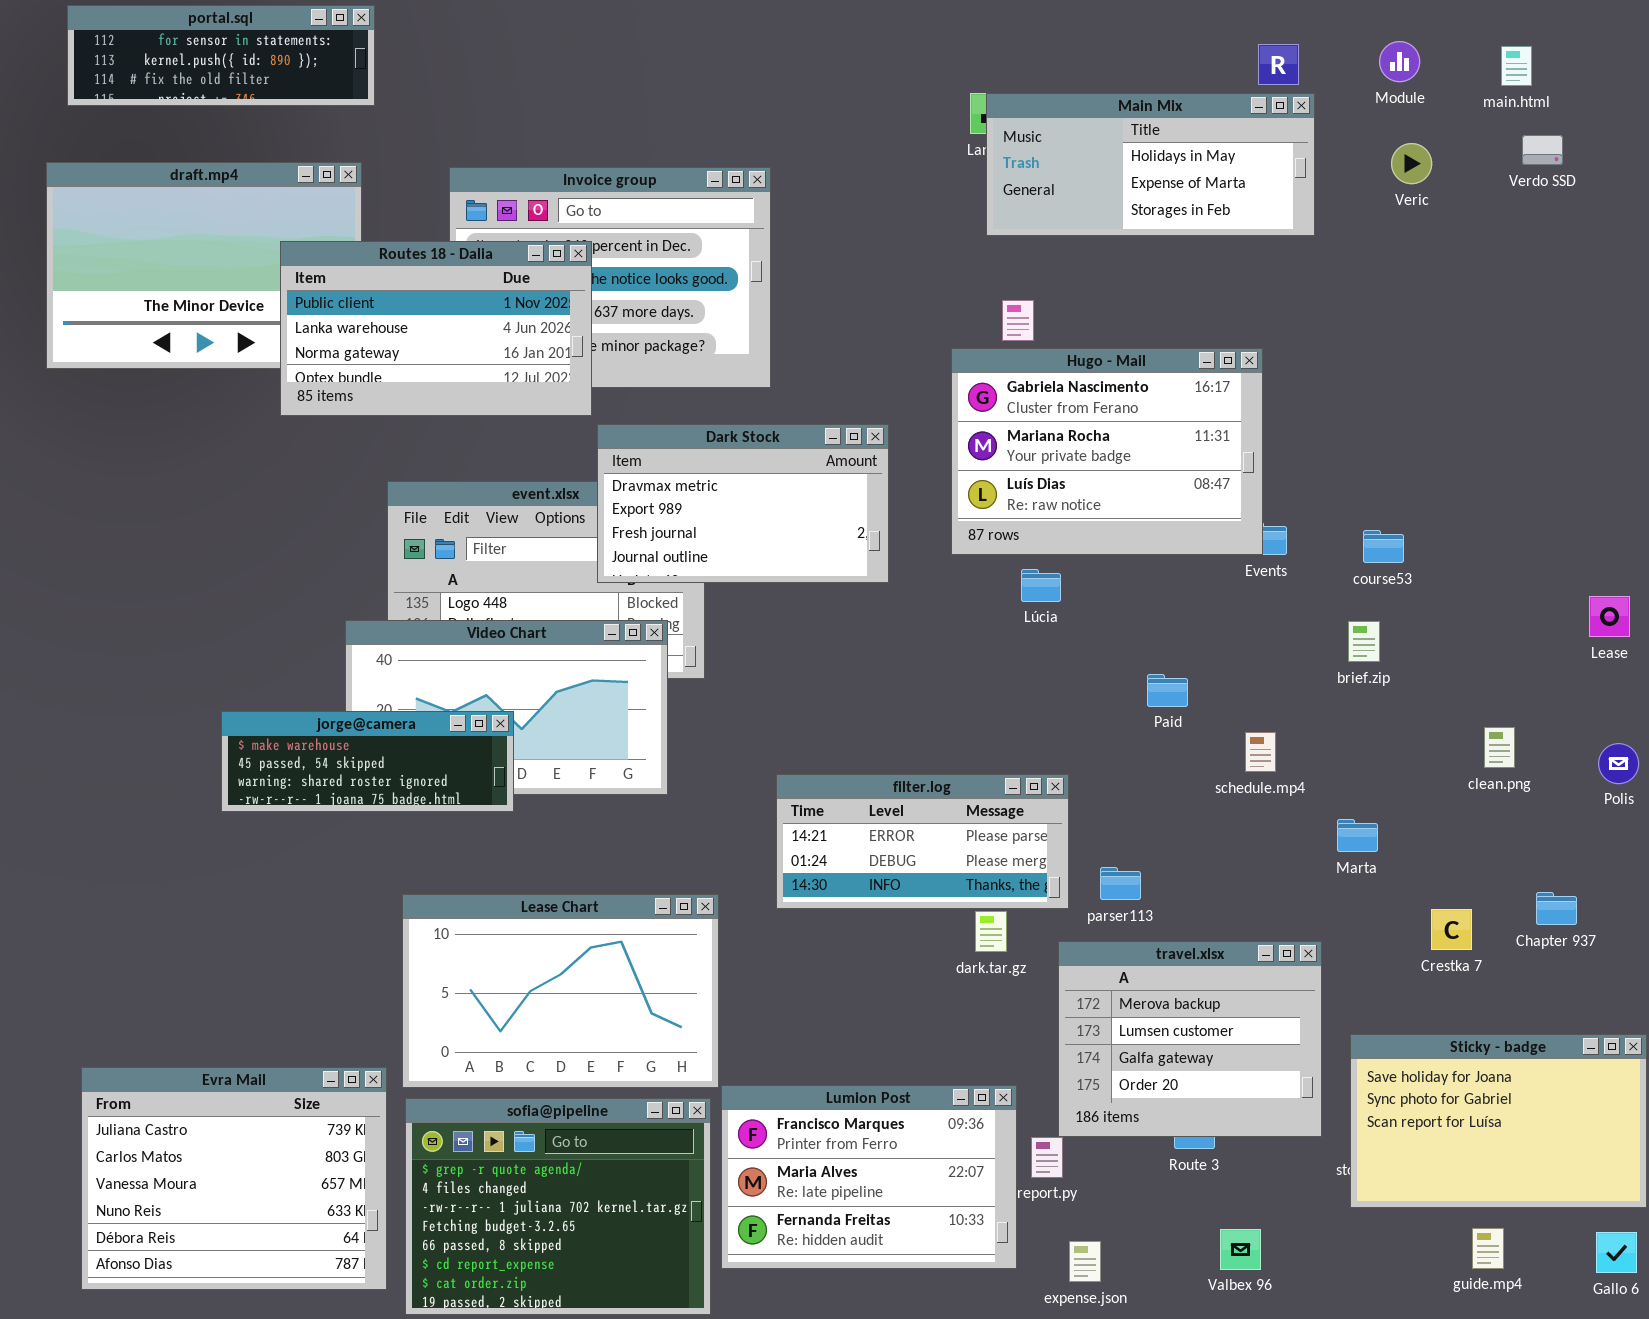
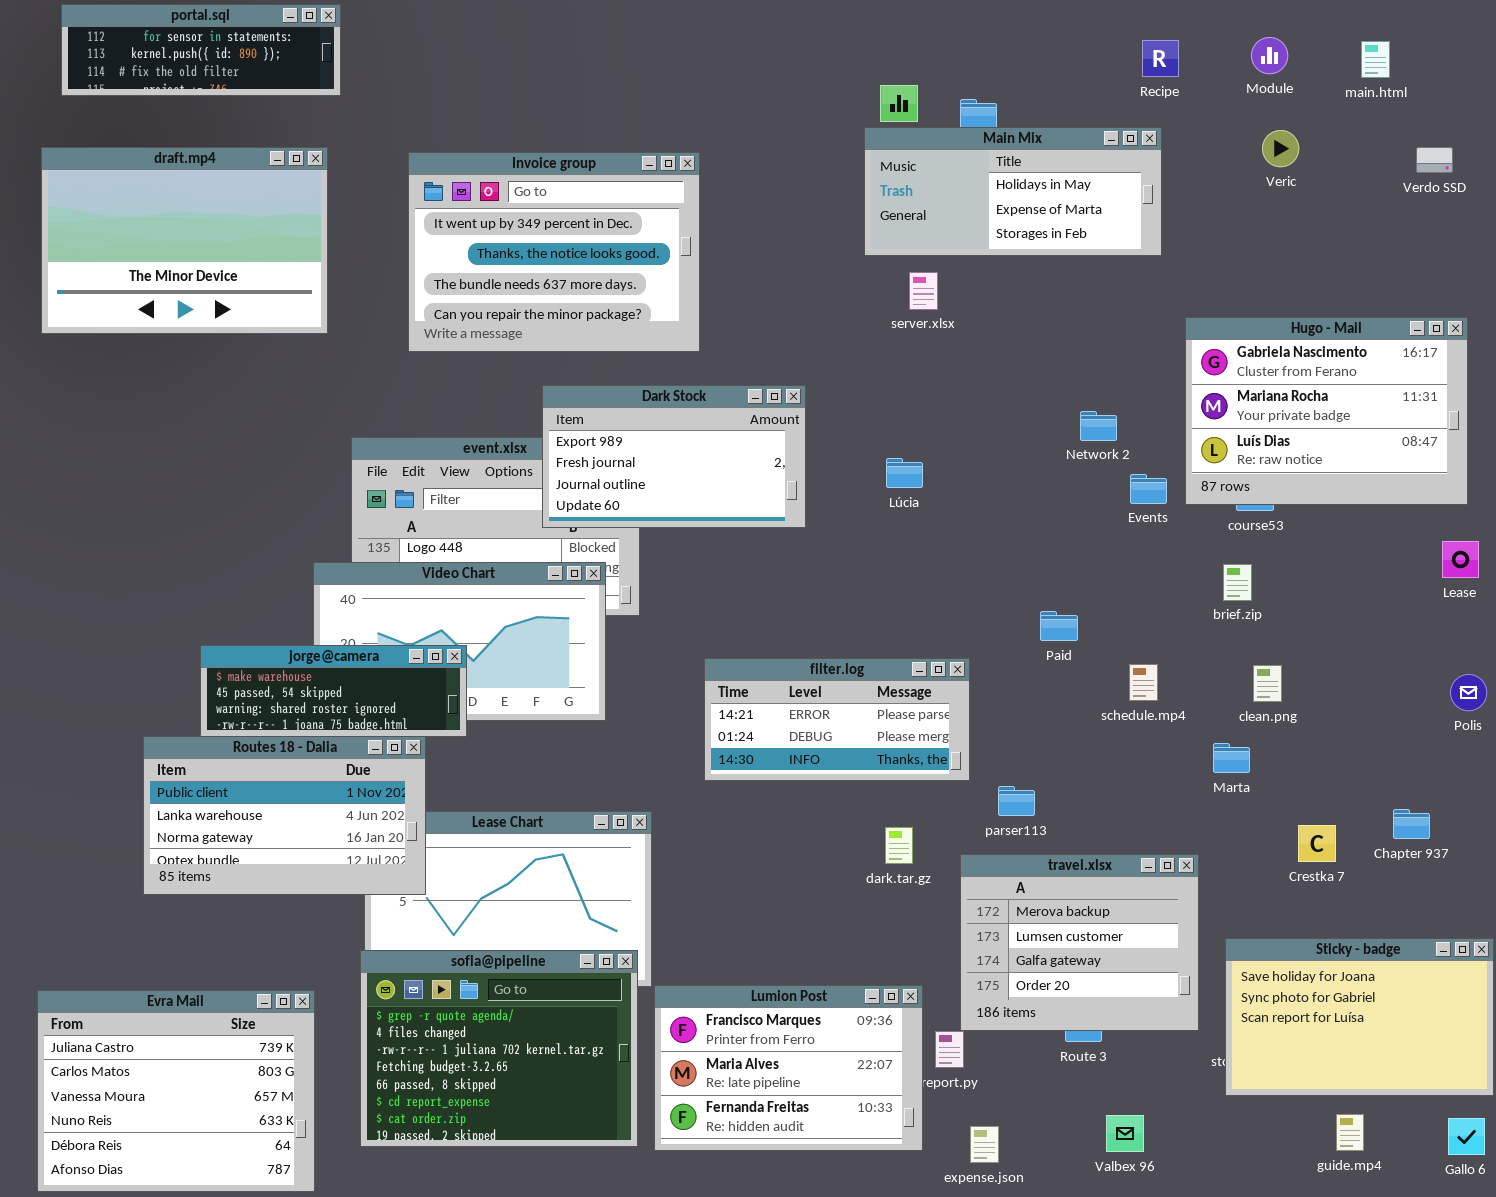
Main Mix: [986,93,1315,236] -> [864,127,1162,256], moved
Verdo SSD: [1522,135,1563,165] -> [1416,147,1453,173], moved
Routes 18 - Dalia: [280,241,592,416] -> [143,736,426,895], moved
Hugo - Mail: [951,348,1263,555] -> [1185,317,1468,505], moved
Dark Stock: [597,424,889,583] -> [542,385,806,528], scrolled down 1 row
Lúcia: [1021,569,1061,602] -> [886,458,923,488], moved
clean.png: [1484,727,1515,768] -> [1253,665,1282,702], moved
filter.log: [776,774,1069,909] -> [704,658,970,781], moved
Evra Mail: [81,1067,387,1290] -> [37,990,315,1192], moved
sofia@pipeline: [405,1098,711,1315] -> [360,950,638,1147], moved

